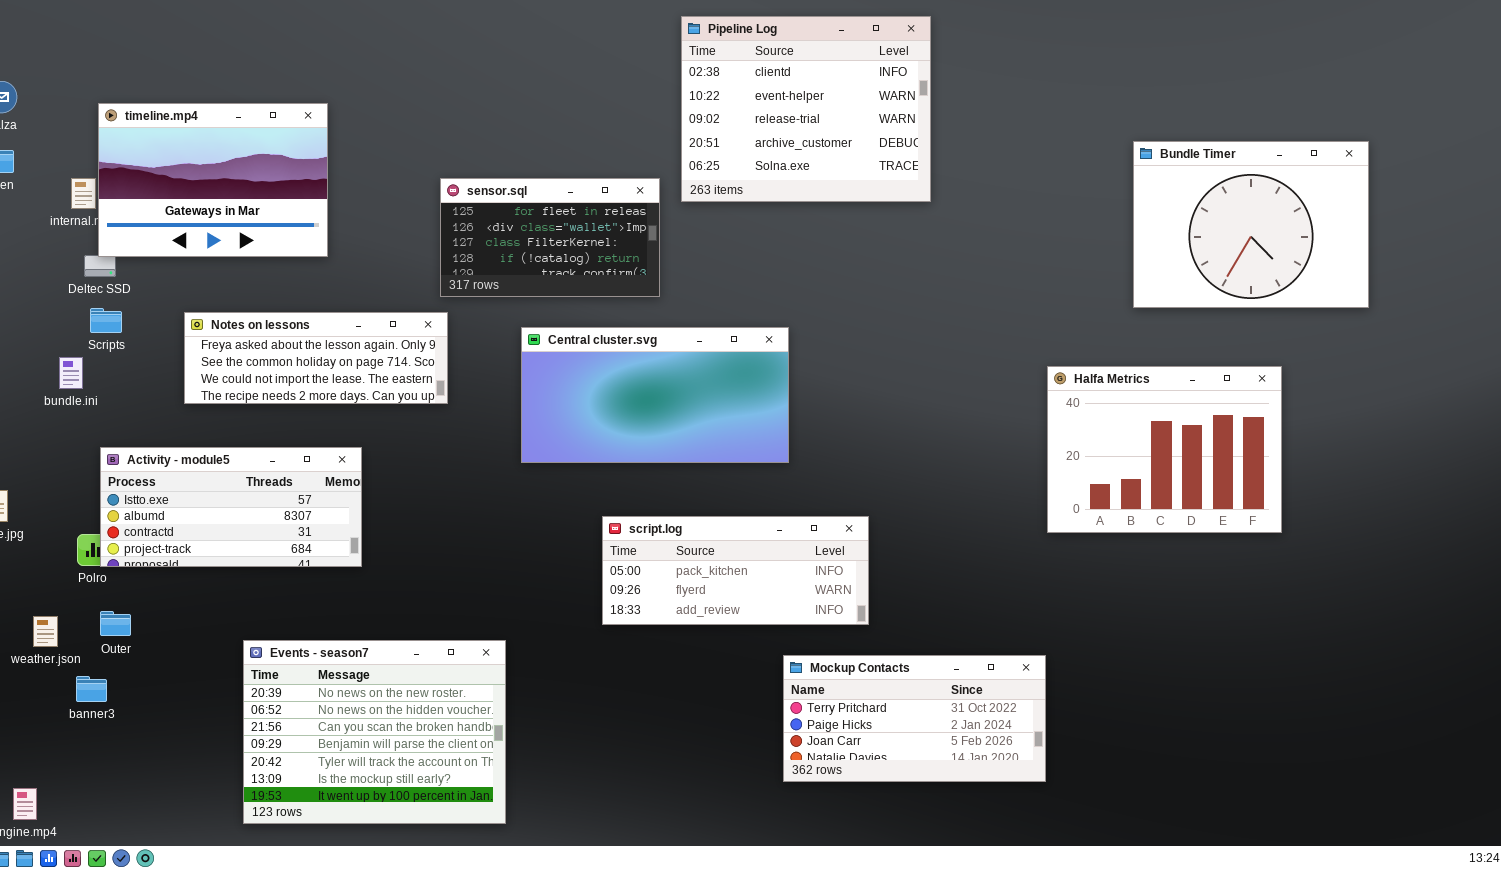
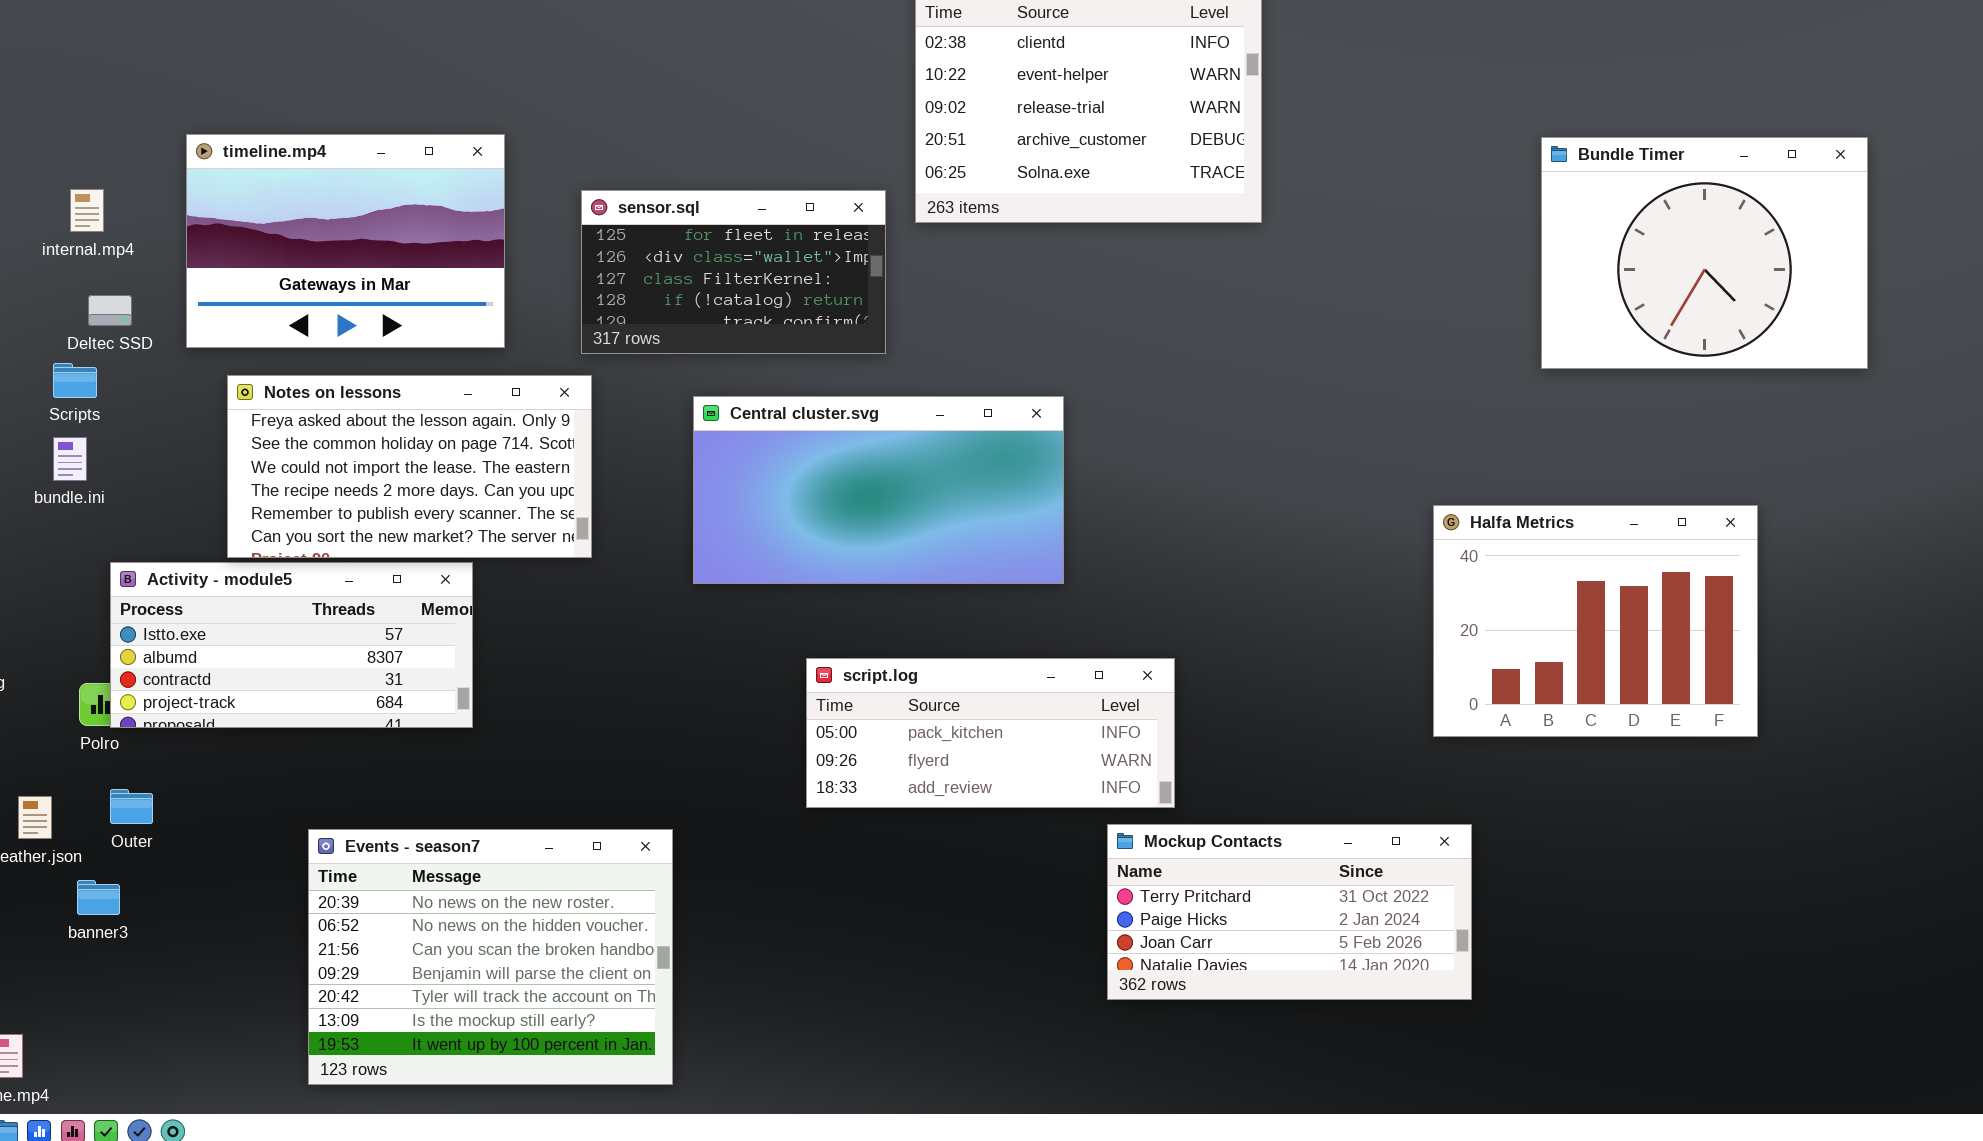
timeline.mp4: [98,103,328,257] -> [186,134,505,348], moved
Scripts: [90,308,122,333] -> [53,363,97,398], moved
Notes on lessons: [184,312,448,404] -> [227,375,592,558], resized
Halfa Metrics: [1047,366,1282,533] -> [1433,505,1758,737], moved
Mockup Contacts: [783,655,1046,782] -> [1107,824,1472,1000], moved

